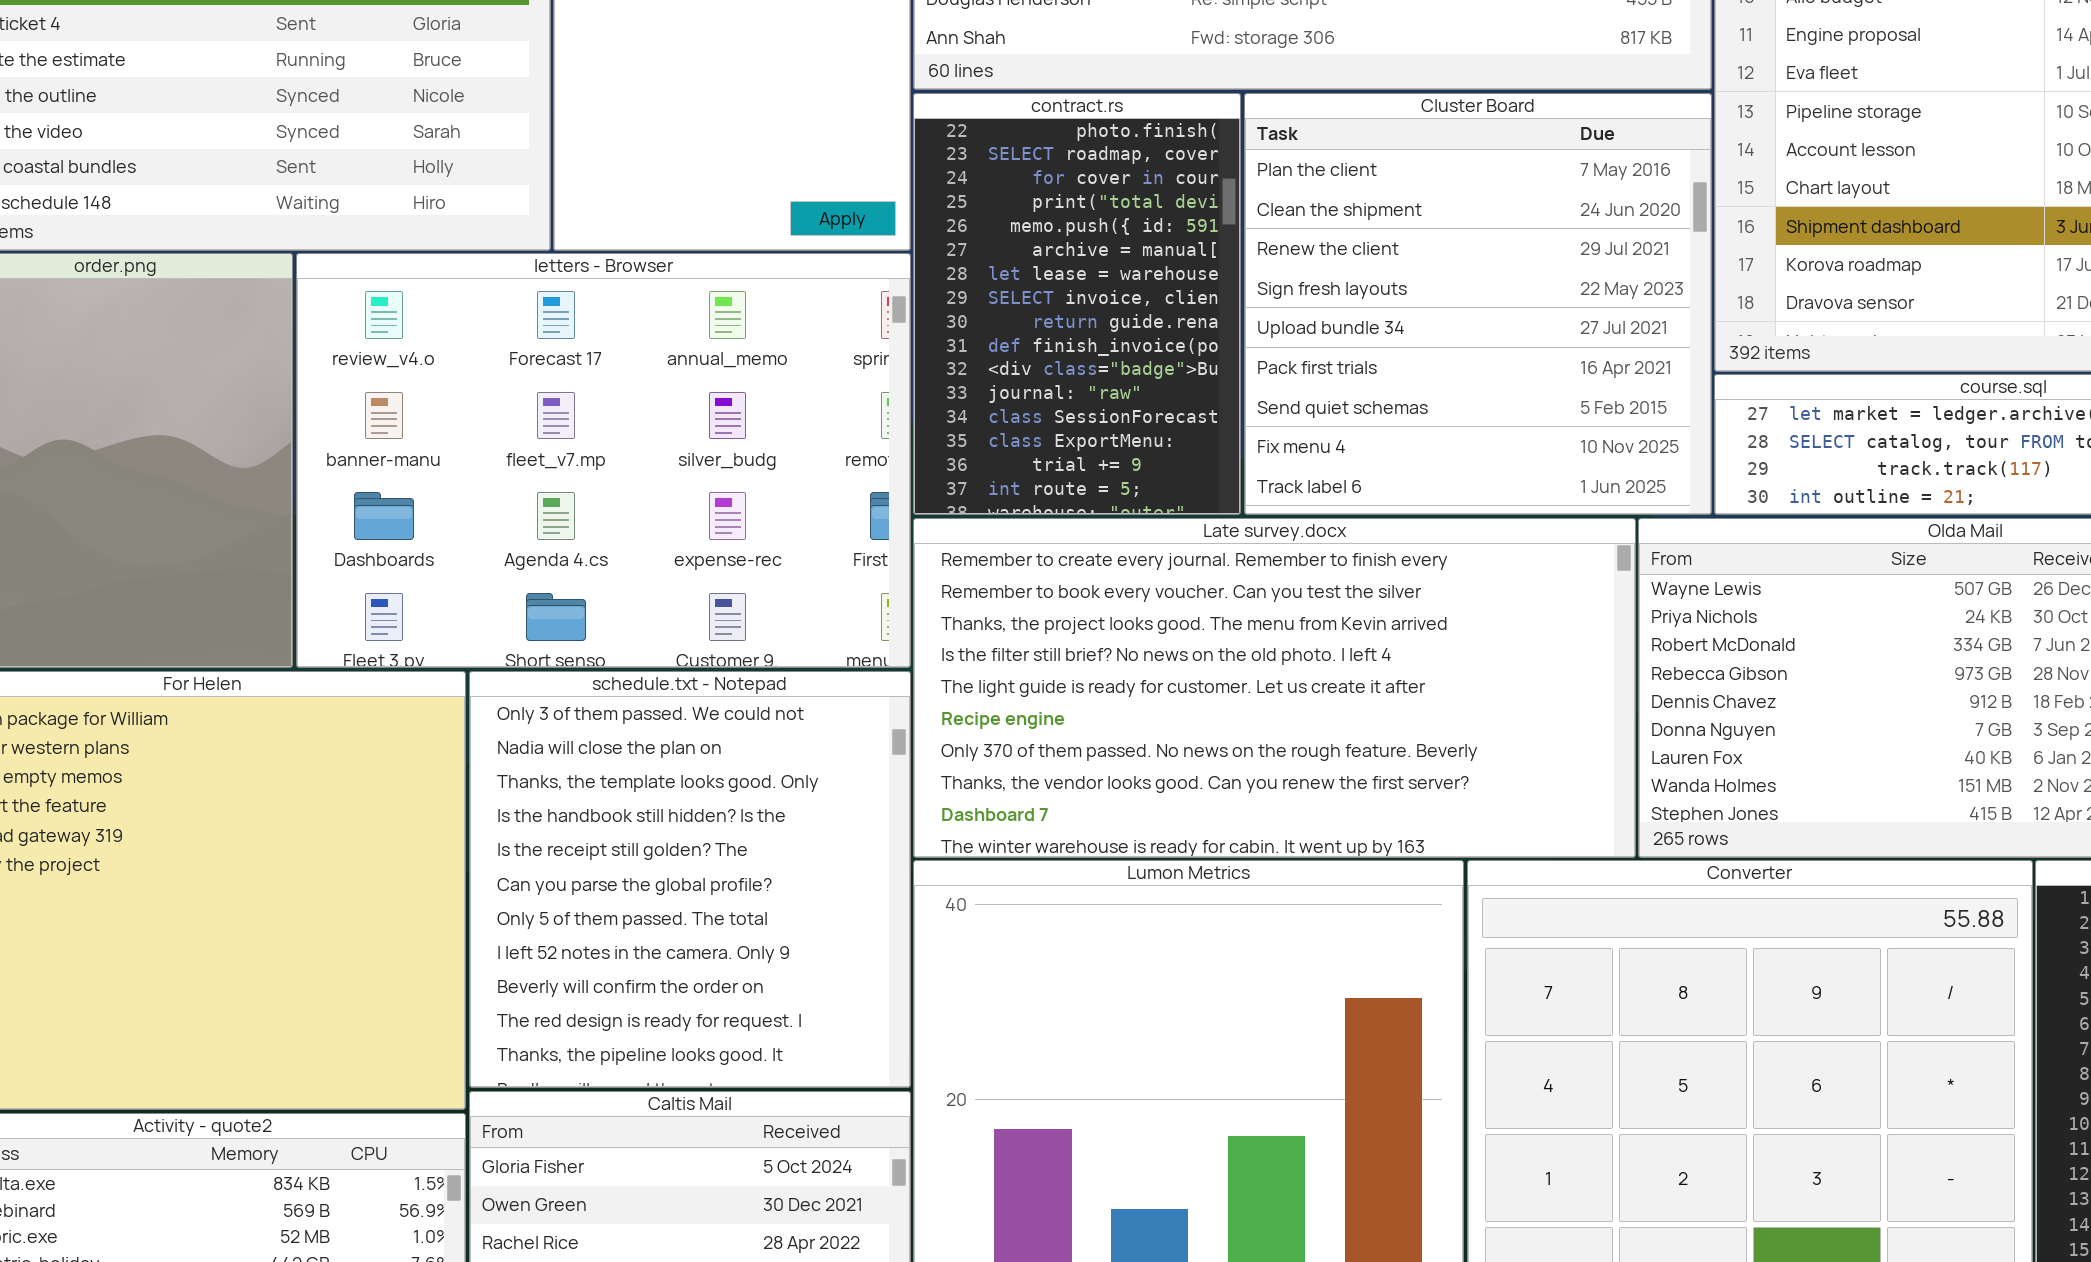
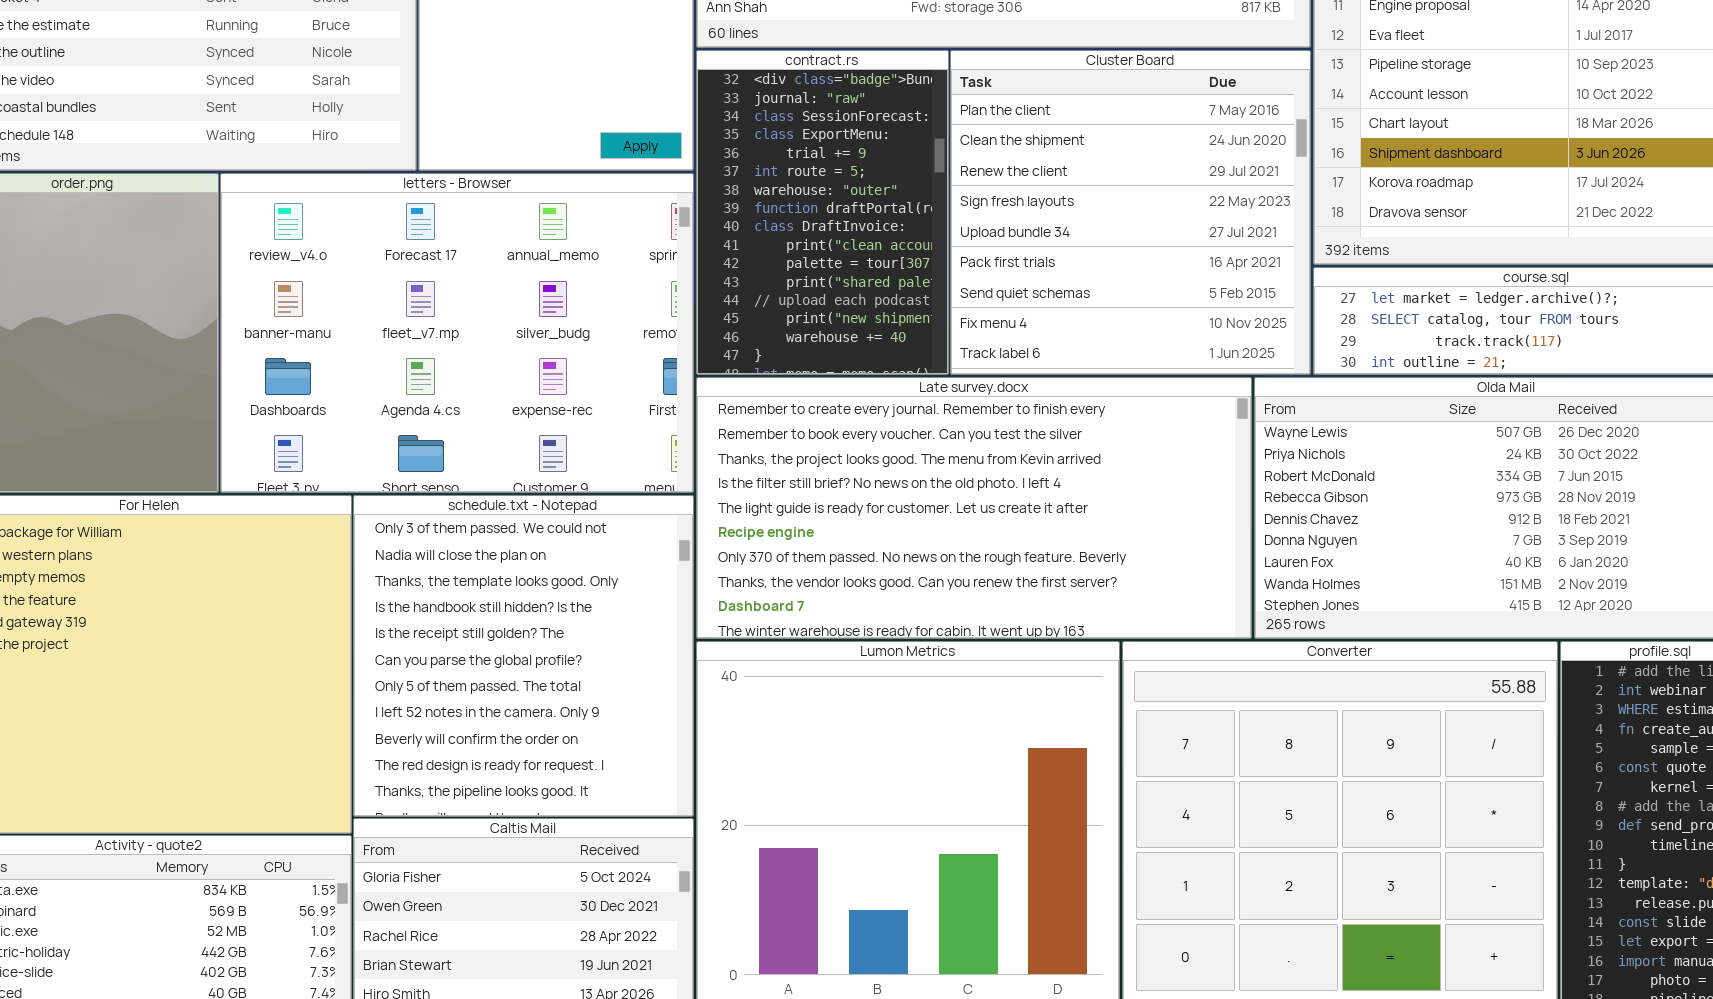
contract.rs: [913,93,1241,515] -> [696,50,949,375], scrolled down 10 rows

